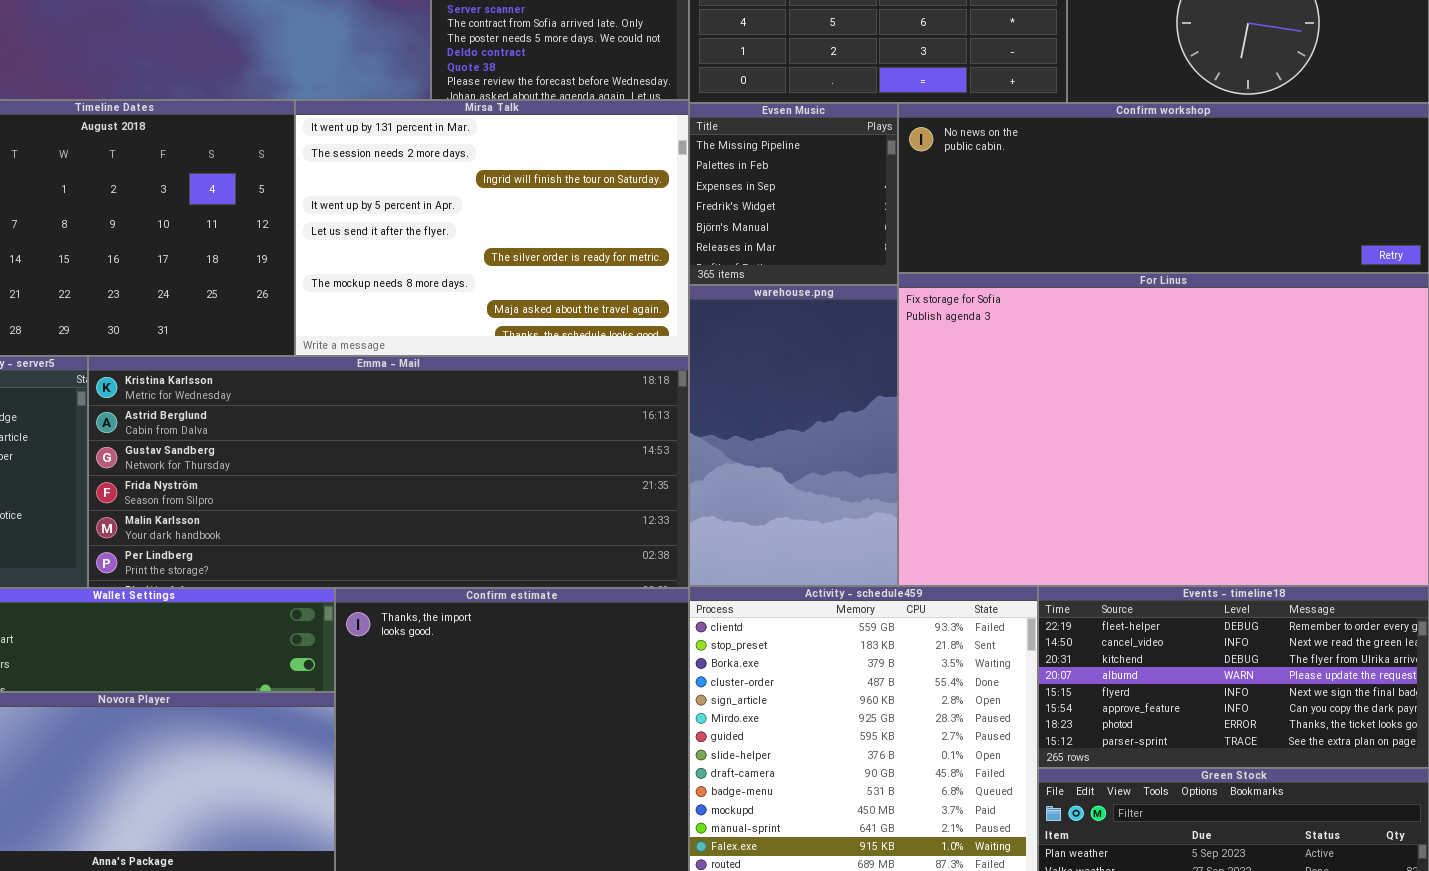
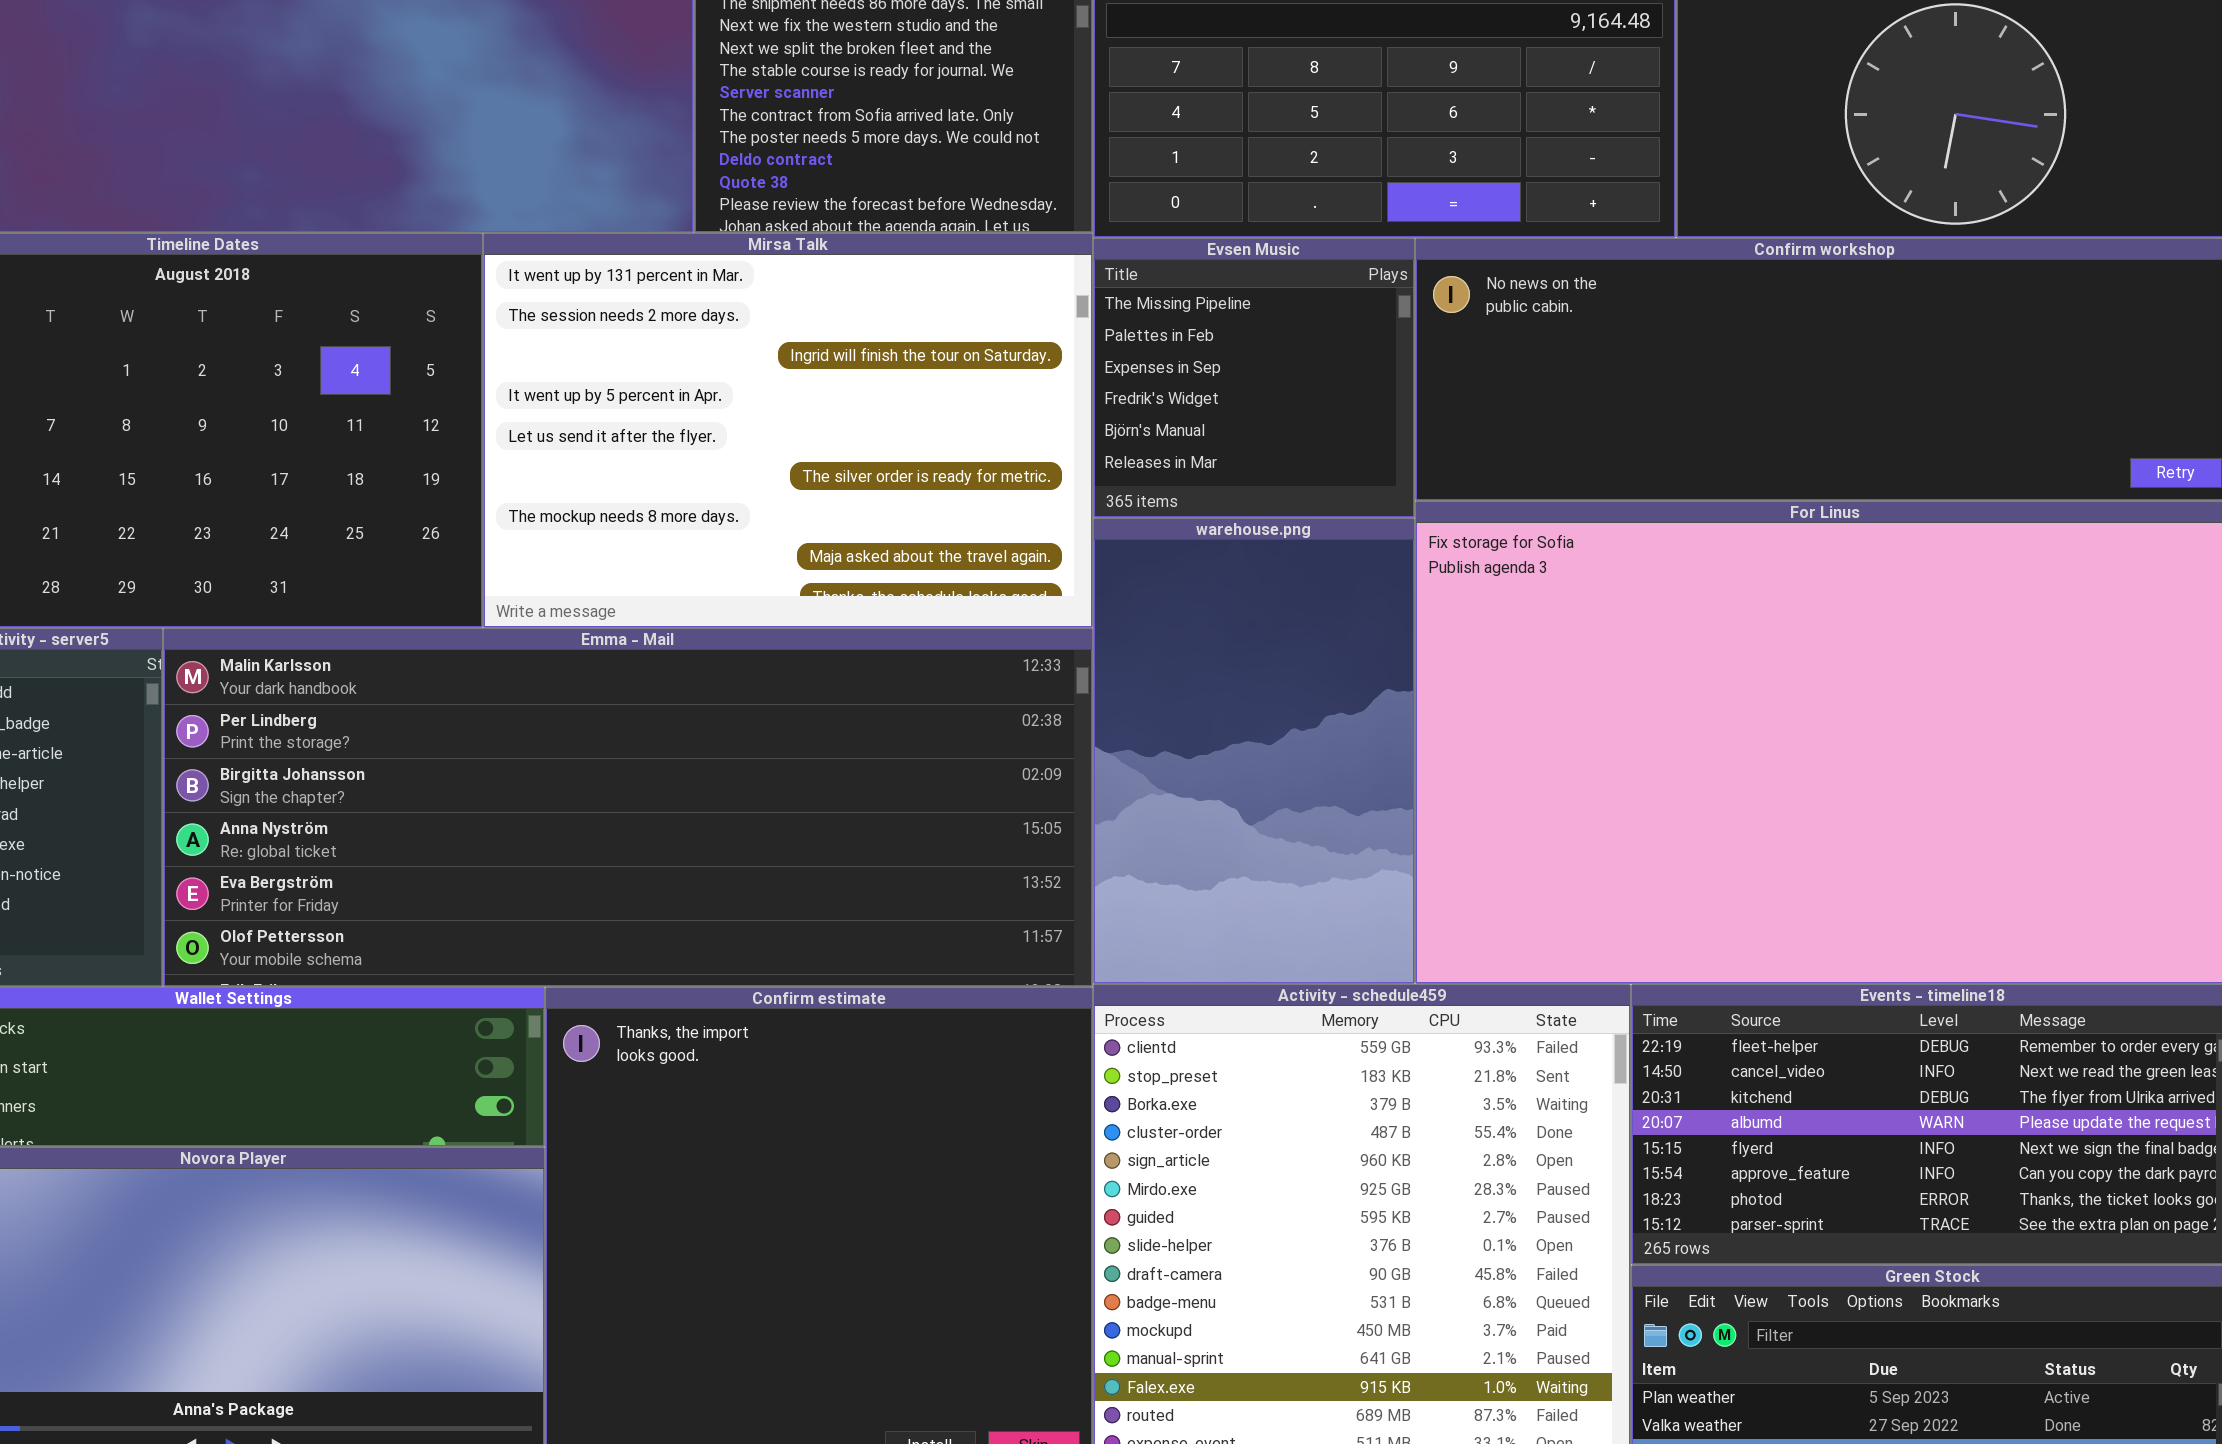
Emma - Mail: [88,356,689,588] -> [163,628,1093,987], scrolled down 4 rows

